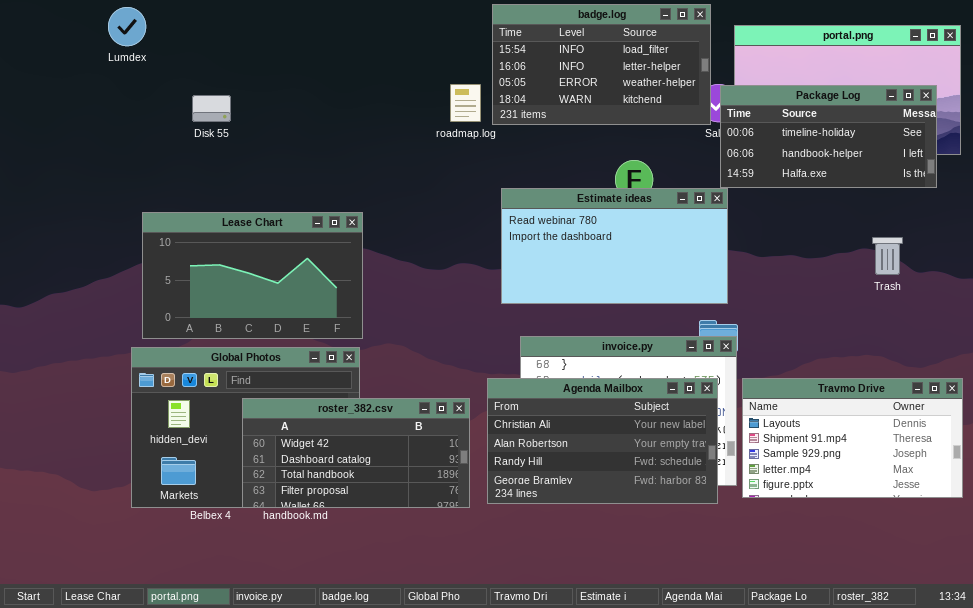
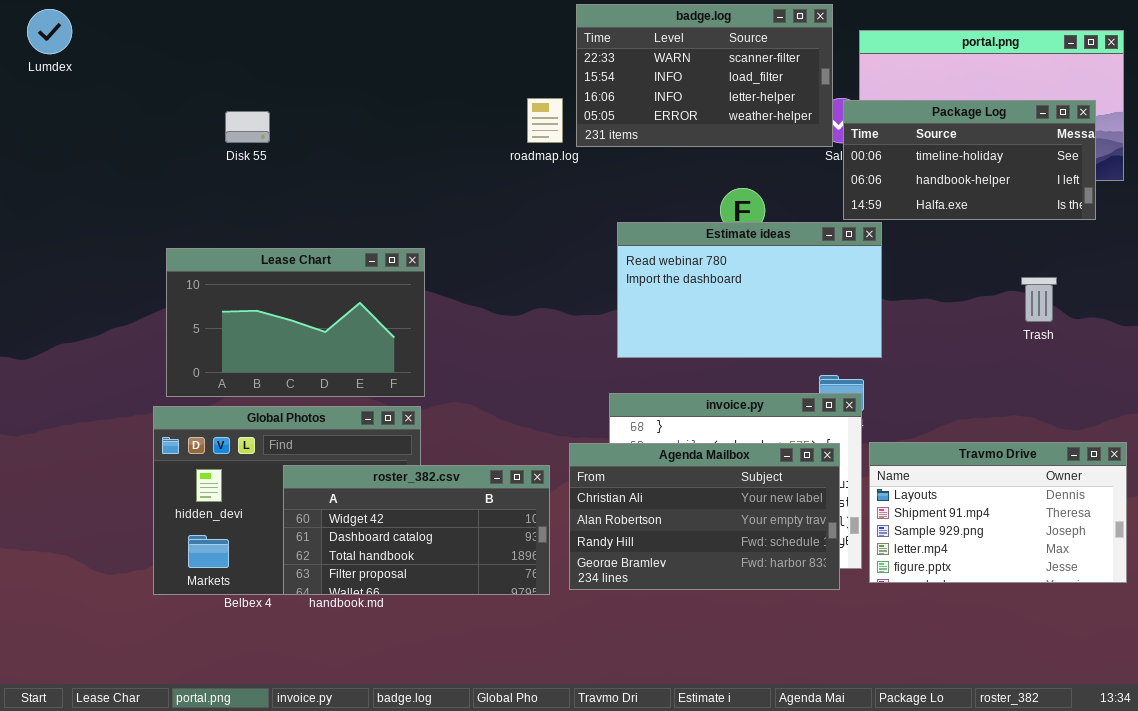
badge.log: [492,4,711,125] -> [576,4,833,147], scrolled up 1 row
Lumdex: [108,7,146,46] -> [27,9,72,54], moved
Estimate ideas: [501,188,728,304] -> [617,222,882,358], moved

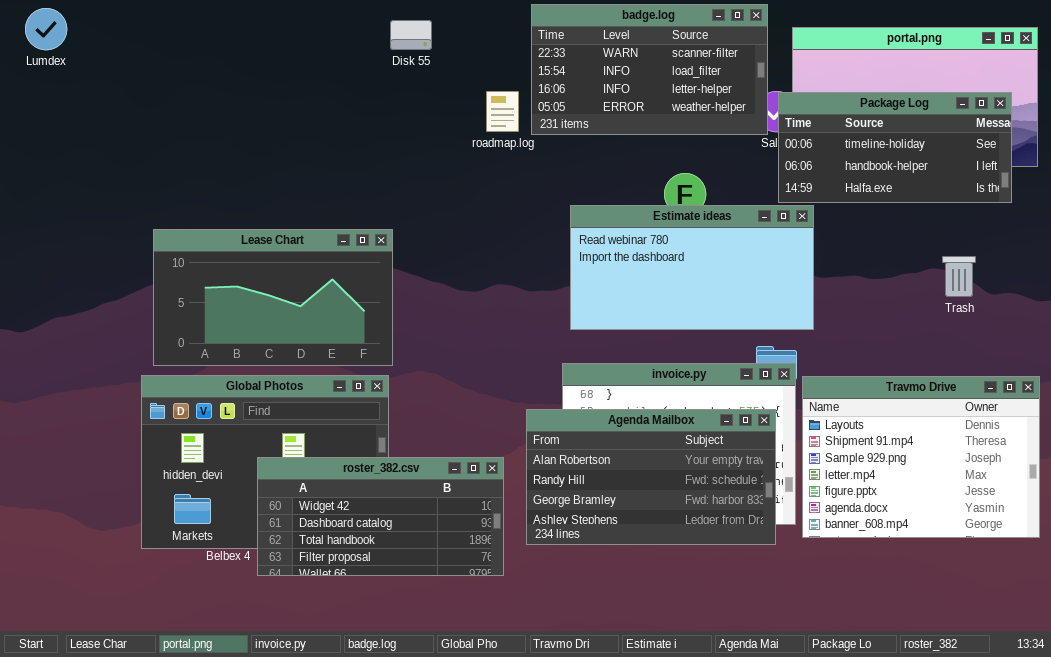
Disk 55: [225,111,270,143] -> [390,20,432,50], moved
Travmo Drive: [869,442,1127,583] -> [802,376,1040,538], resized
Agenda Mailbox: [569,443,840,590] -> [526,409,776,545], scrolled down 1 row
roster_382.csv: [283,465,550,595] -> [257,457,504,576], moved

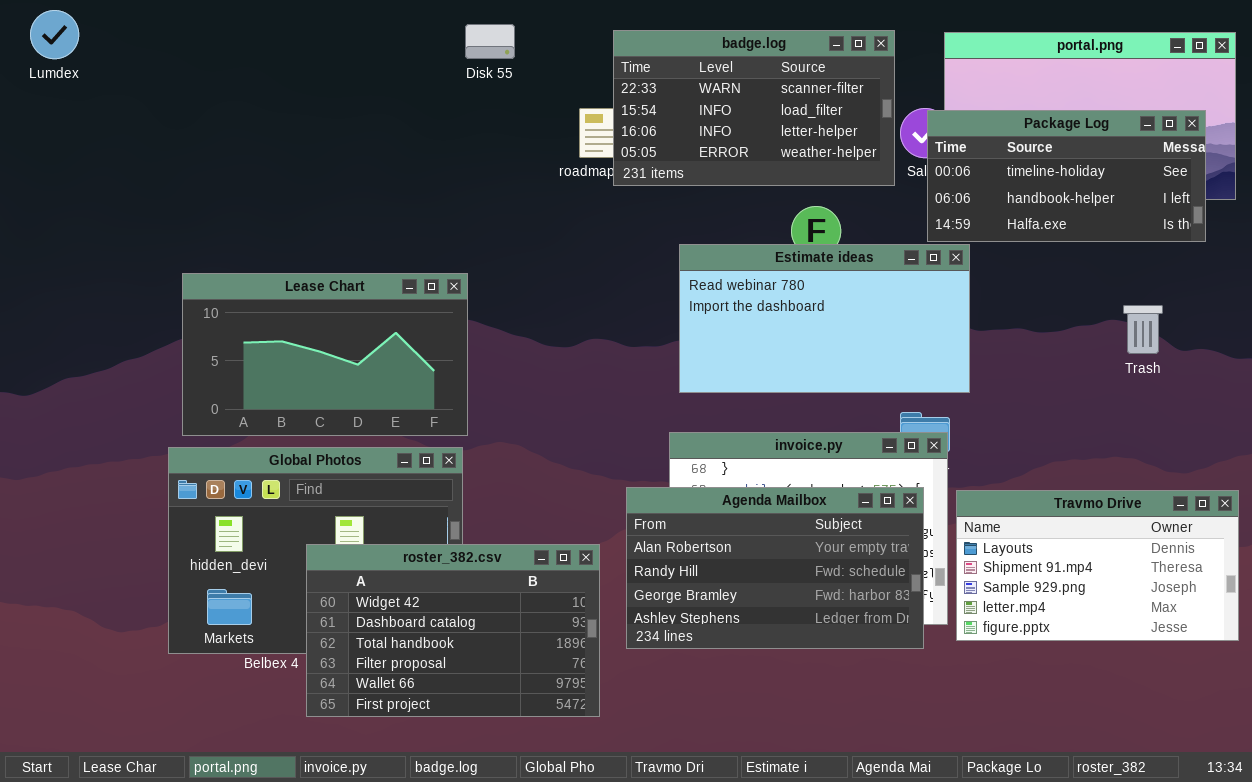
badge.log: [531,4,768,135] -> [613,30,895,186], moved
Travmo Drive: [802,376,1040,538] -> [956,490,1239,641], resized
roster_382.csv: [257,457,504,576] -> [306,544,600,717], resized

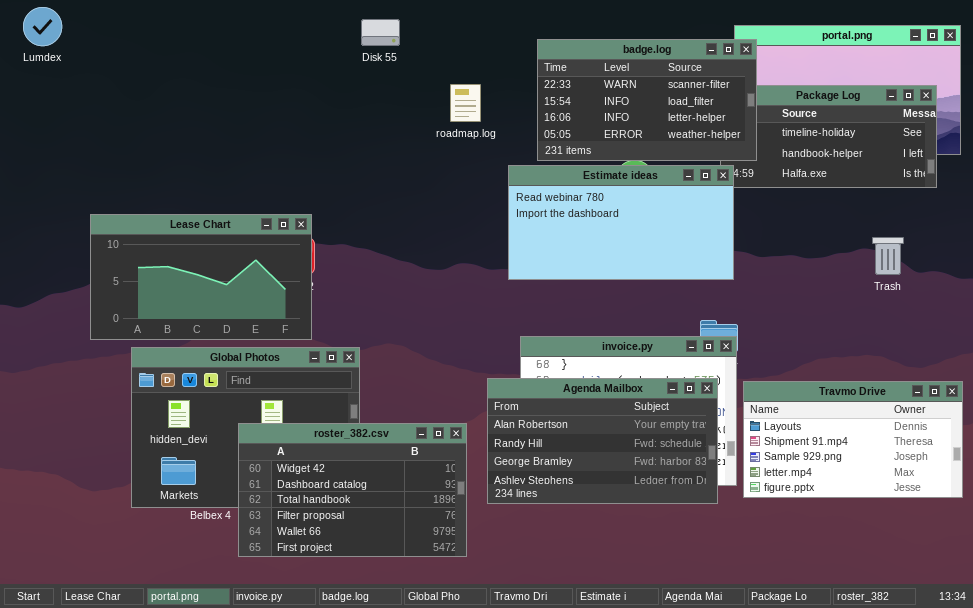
badge.log: [613,30,895,186] -> [537,39,757,161], moved
Estimate ideas: [679,244,970,393] -> [508,165,734,280], moved
Lease Chart: [182,273,468,436] -> [90,214,312,340], moved

